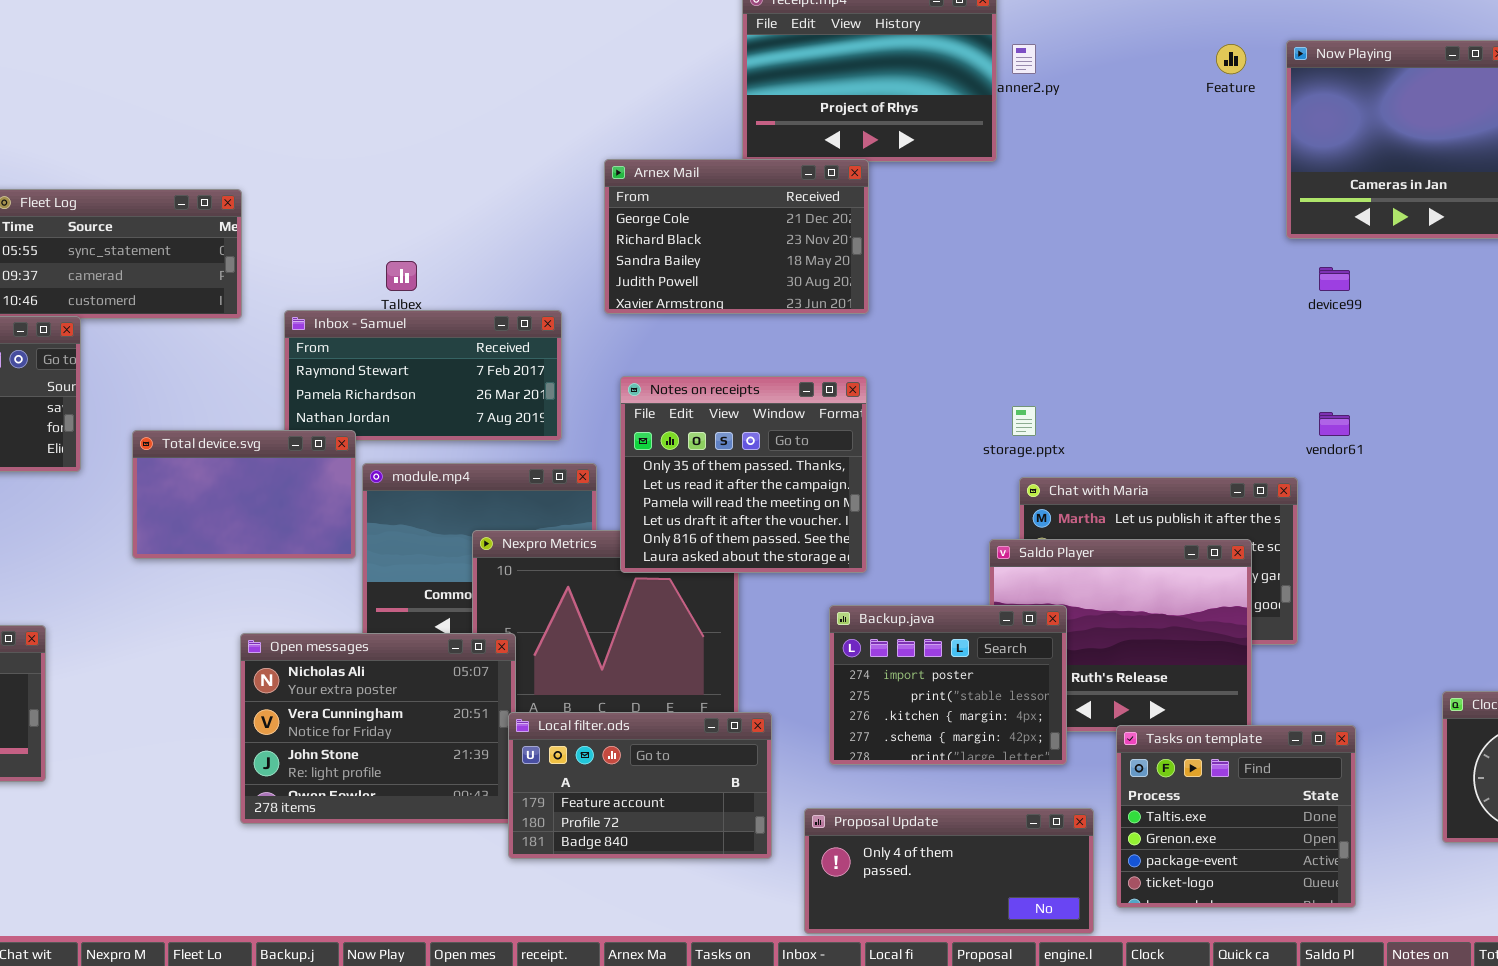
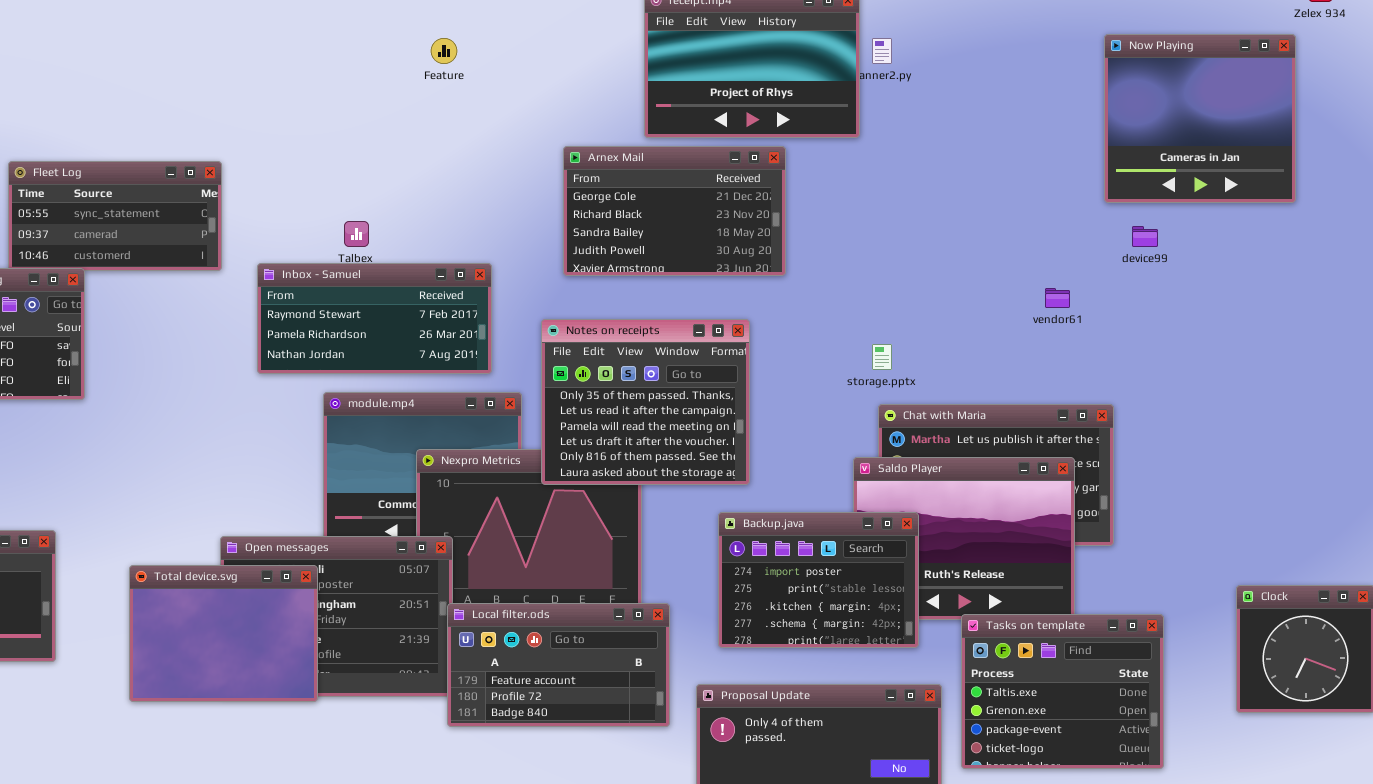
Feature: [1216,44,1246,74] -> [431,38,457,64], moved
Arnex Mail: [604,159,869,314] -> [563,146,786,276], moved
vendor61: [1319,412,1350,436] -> [1045,288,1070,308], moved
Total device.svg: [132,430,356,559] -> [129,565,318,702], moved, resized

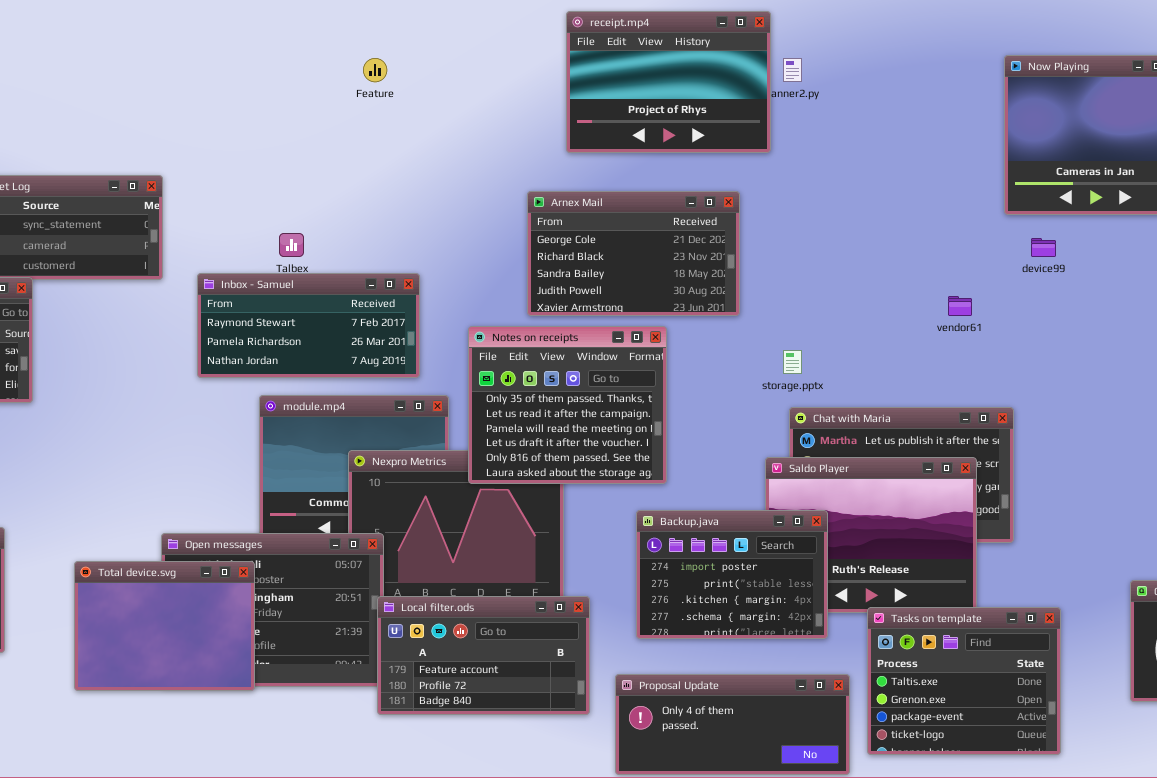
Arnex Mail: [563,146,786,276] -> [527,191,740,316], moved

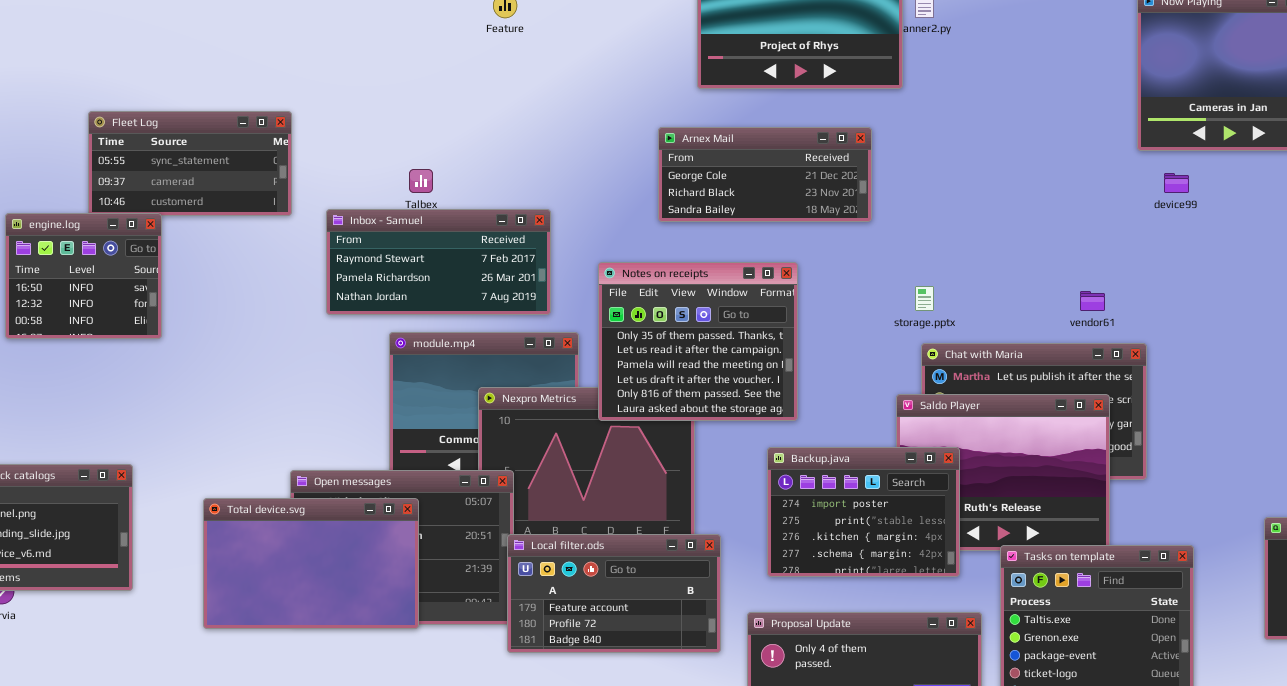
Arnex Mail: [527,191,740,316] -> [658,127,872,222], resized
vendor61: [948,296,972,316] -> [1080,291,1105,311], moved
Total device.svg: [74,561,255,691] -> [203,498,419,629], resized

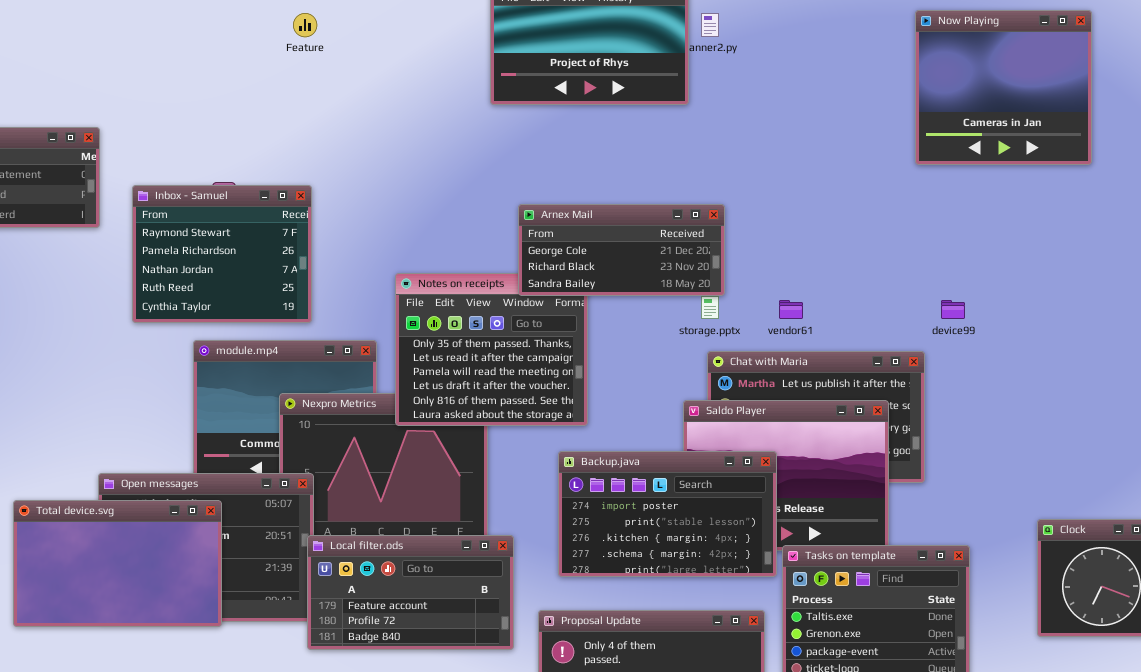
Arnex Mail: [658,127,872,222] -> [518,204,725,296], moved
device99: [1164,173,1189,193] -> [941,300,965,319], moved
Inbox - Samuel: [326,209,551,315] -> [132,185,312,323], resized
vendor61: [1080,291,1105,311] -> [779,300,803,319], moved
Backup.java: [767,447,960,577] -> [558,451,777,577], resized

